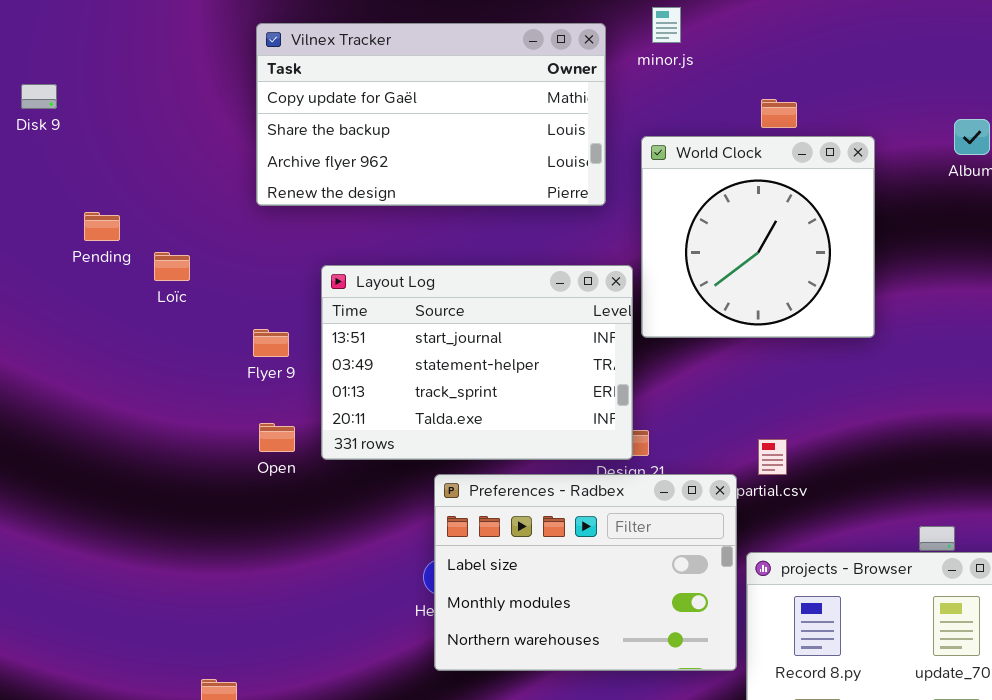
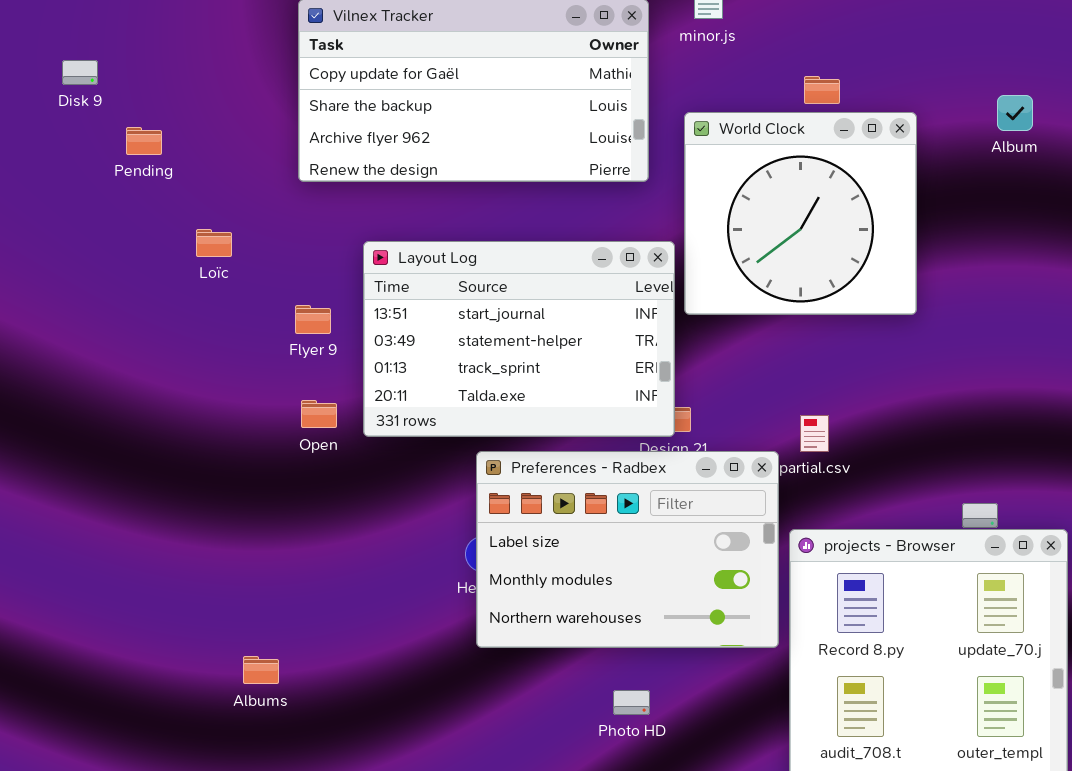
Pending: [84,212,120,241] -> [126,127,162,155], moved

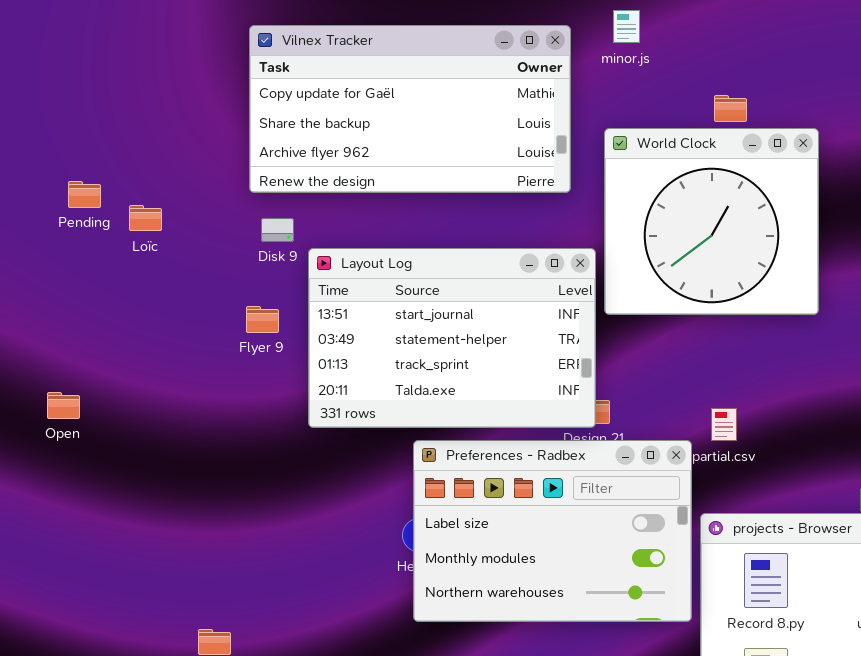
Disk 9: [62,60,98,85] -> [261,218,294,242], moved
Pending: [126,127,162,155] -> [68,181,101,208], moved
Loïc: [196,229,232,257] -> [129,205,162,231], moved
Open: [301,400,337,428] -> [47,392,80,419], moved

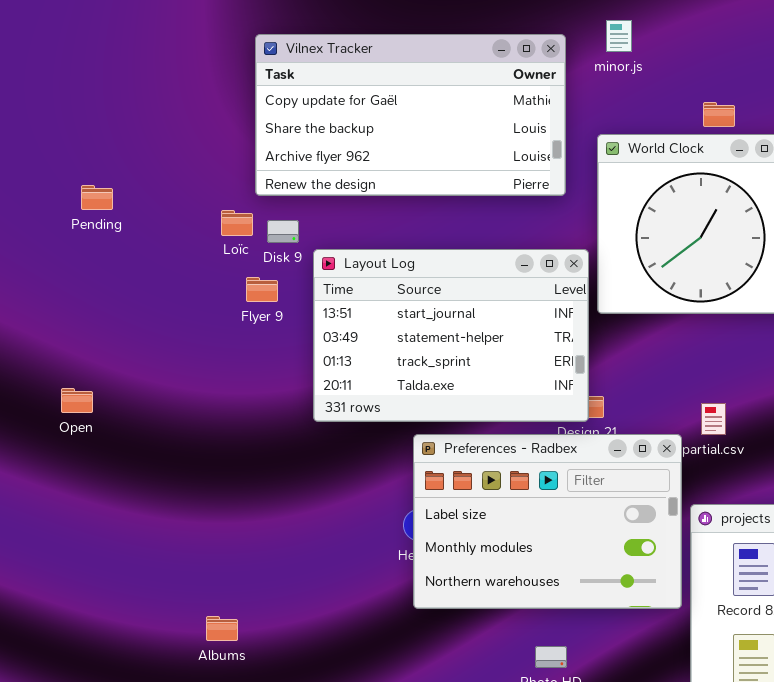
Loïc: [129,205,162,231] -> [221,210,253,236], moved
Flyer 9: [246,306,279,333] -> [246,277,278,302], moved

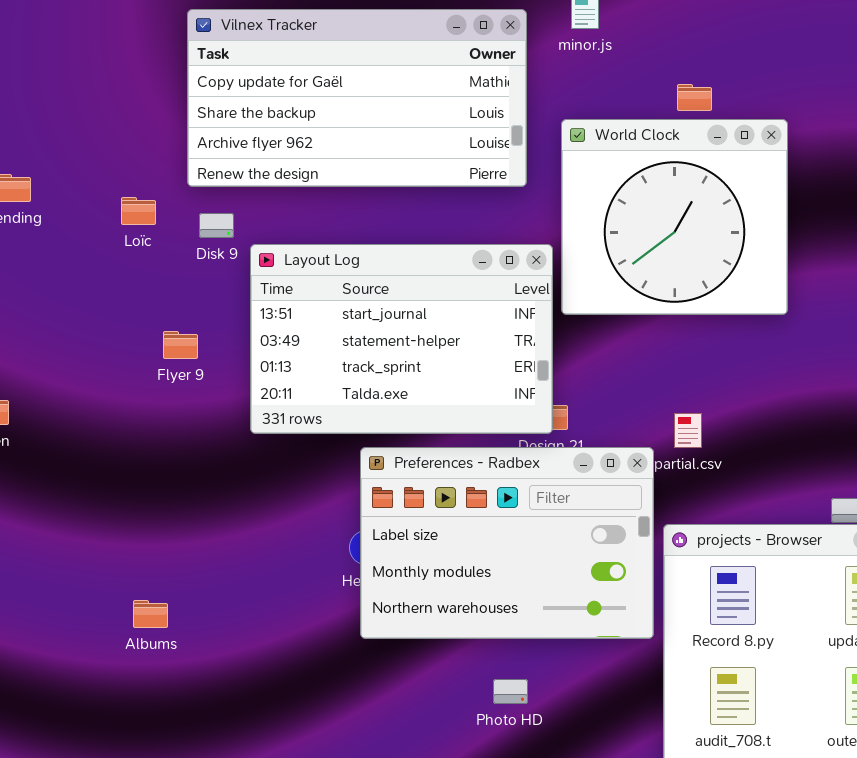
Loïc: [221,210,253,236] -> [121,197,156,225], moved
Flyer 9: [246,277,278,302] -> [163,331,198,359], moved
Albums: [206,616,238,641] -> [133,600,168,628], moved

